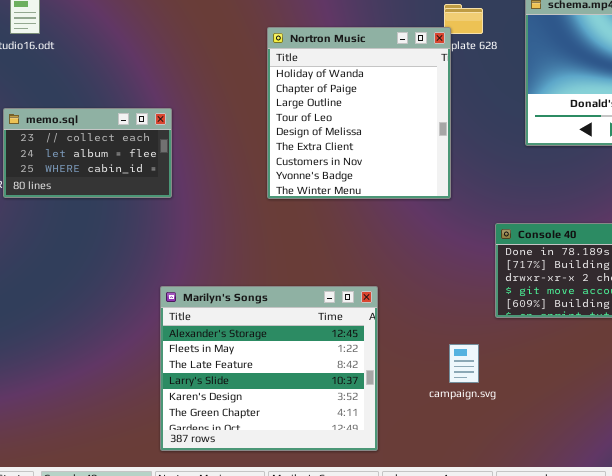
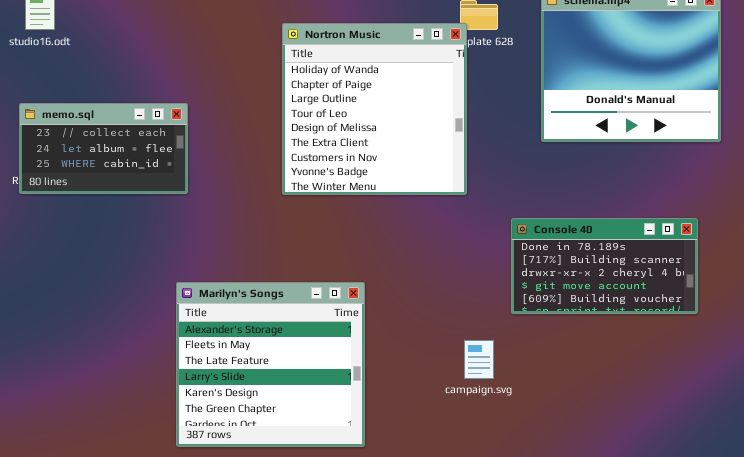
Marilyn's Songs: [160,286,378,451] -> [176,282,365,447], resized

